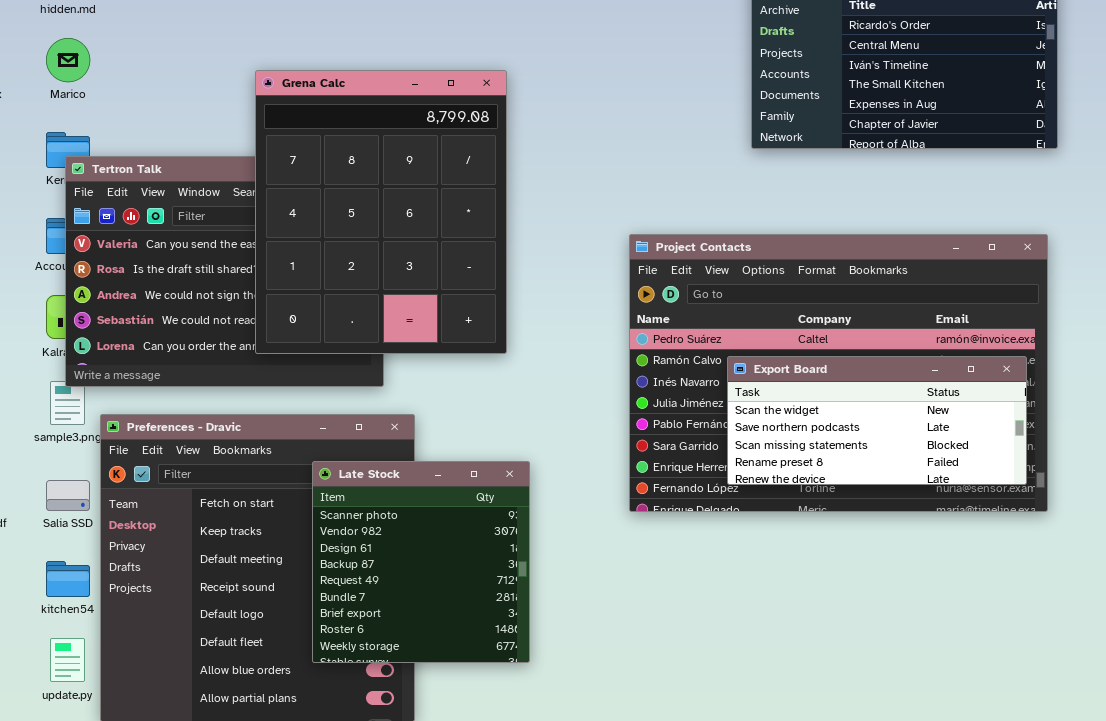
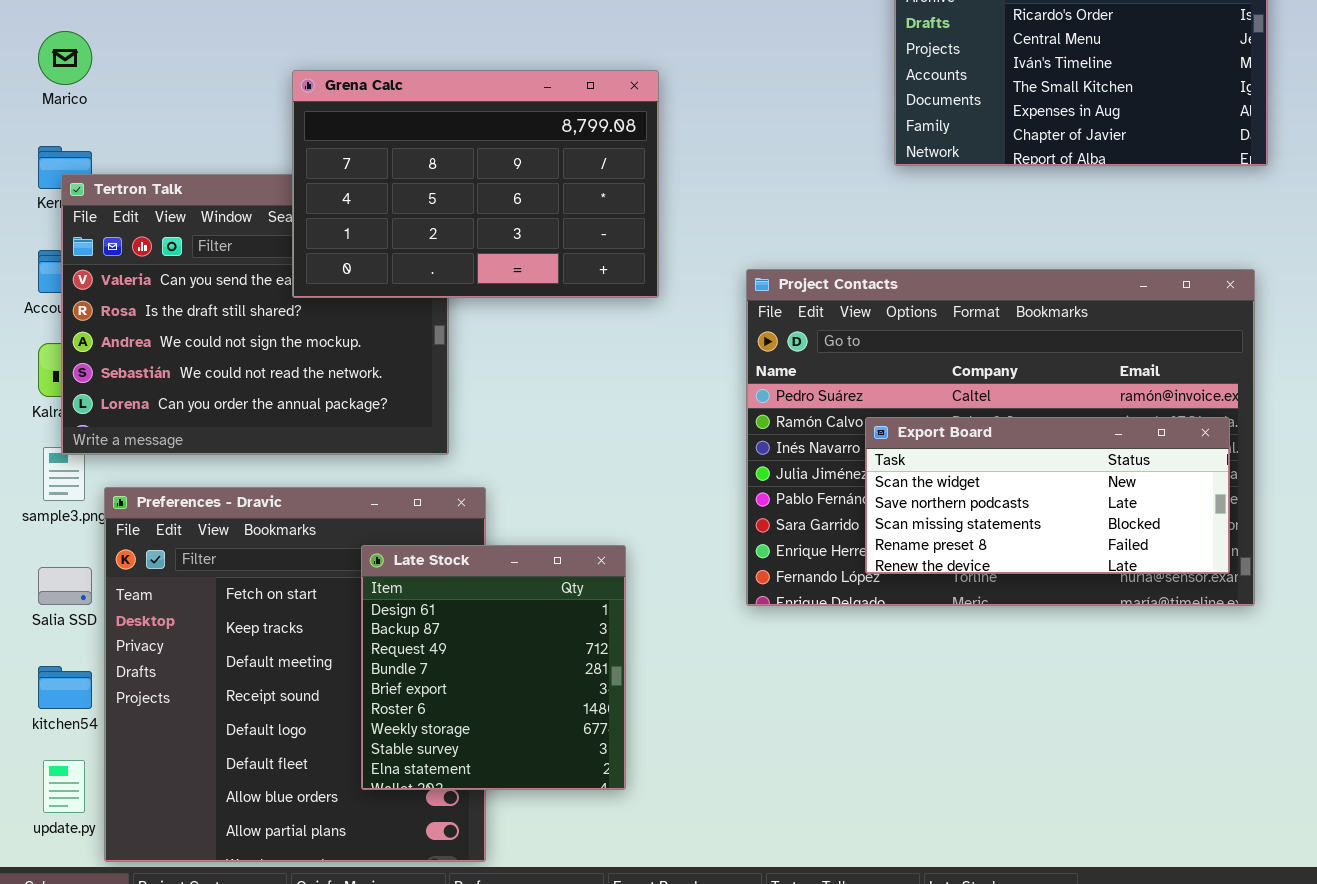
Grena Calc: [255,70,507,354] -> [292,70,659,298], resized
Late Stock: [312,461,530,663] -> [361,545,626,790], scrolled down 2 rows

